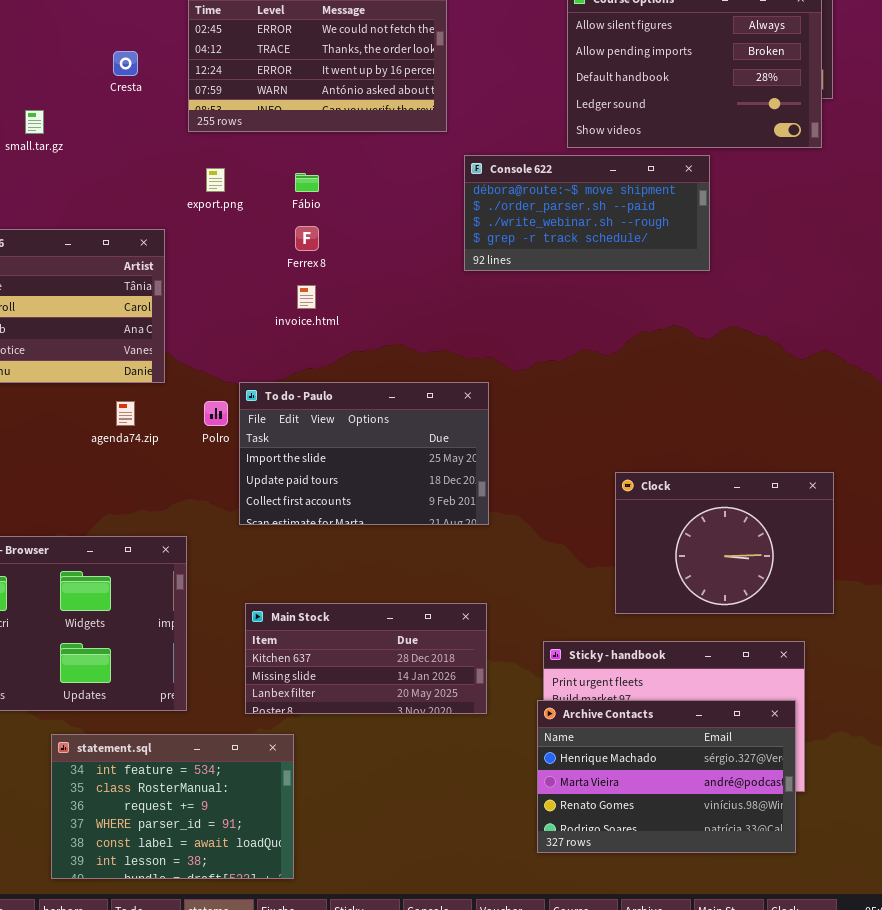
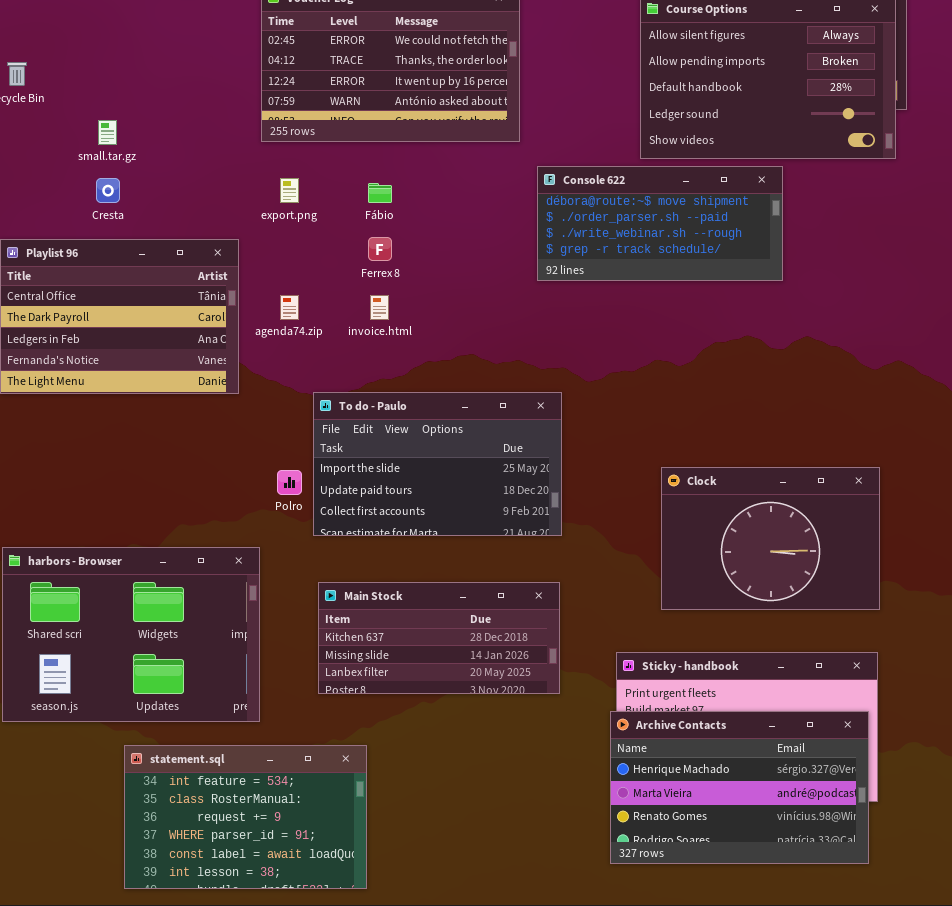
Cresta: [113,51,138,76] -> [96,178,120,203], moved
agenda74.zip: [116,401,135,426] -> [280,295,299,320], moved
Polro: [204,401,228,426] -> [277,470,302,495], moved
Clock: [615,472,834,614] -> [661,467,880,610], moved
Main Stock: [245,603,487,714] -> [318,582,560,694], moved

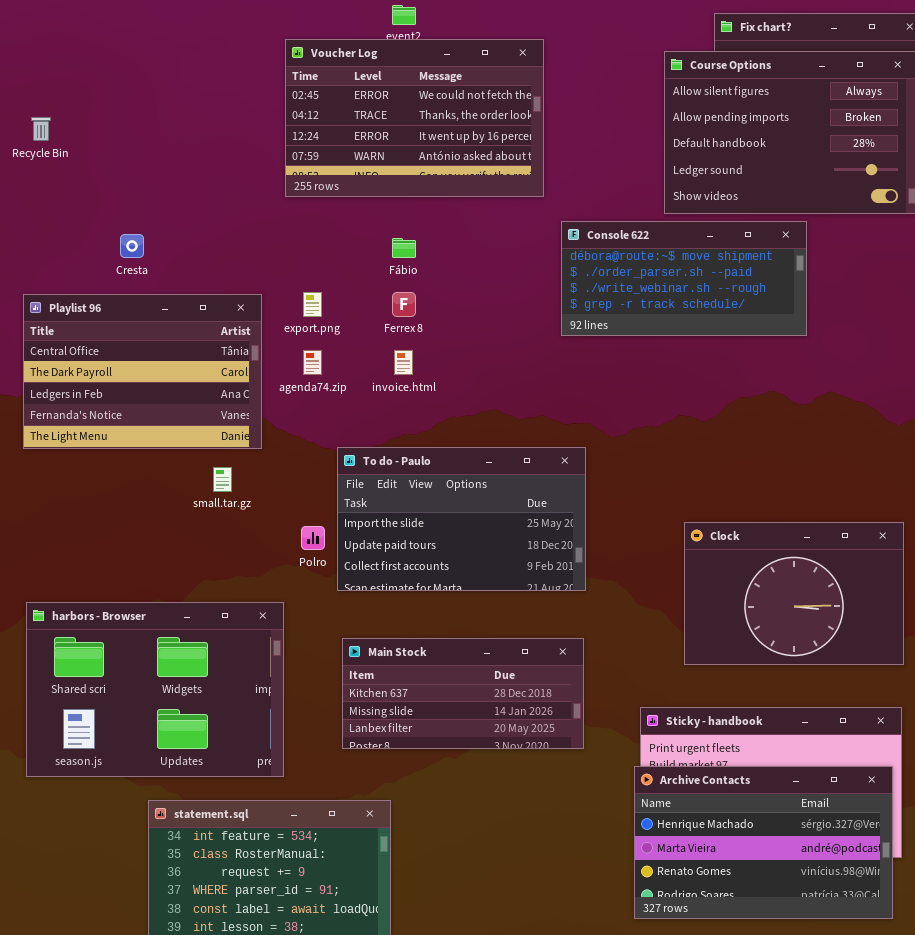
small.tar.gz: [98,120,117,145] -> [213,467,232,492], moved
export.png: [280,178,299,203] -> [303,292,322,317], moved

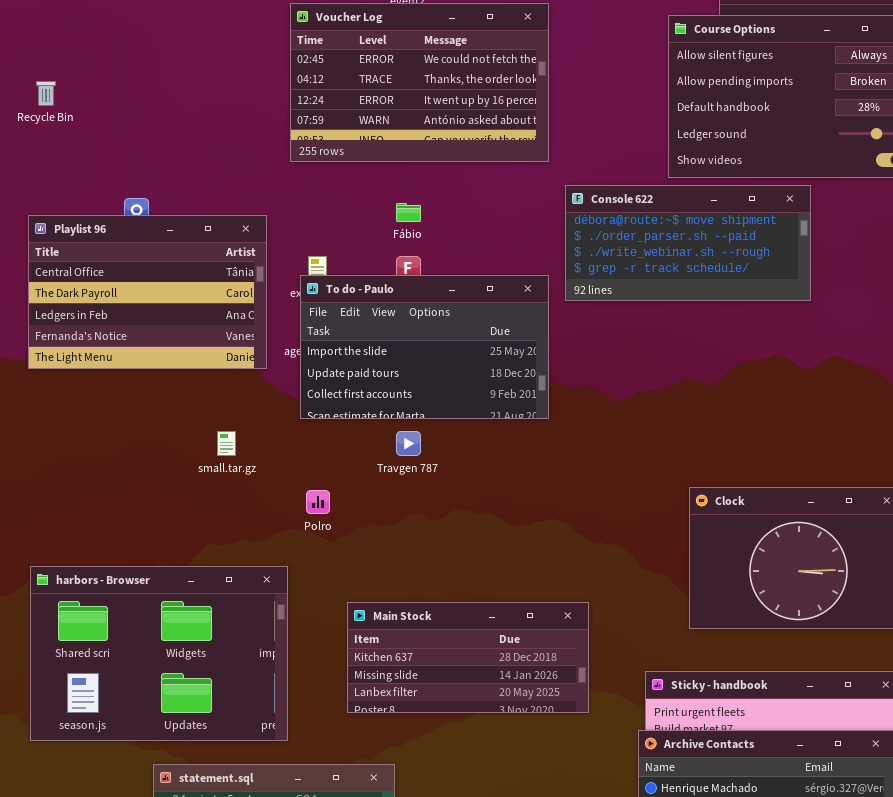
Playlist 96: [23,294,262,449] -> [28,215,267,369], moved
To do - Paulo: [337,447,586,591] -> [300,275,549,419], moved

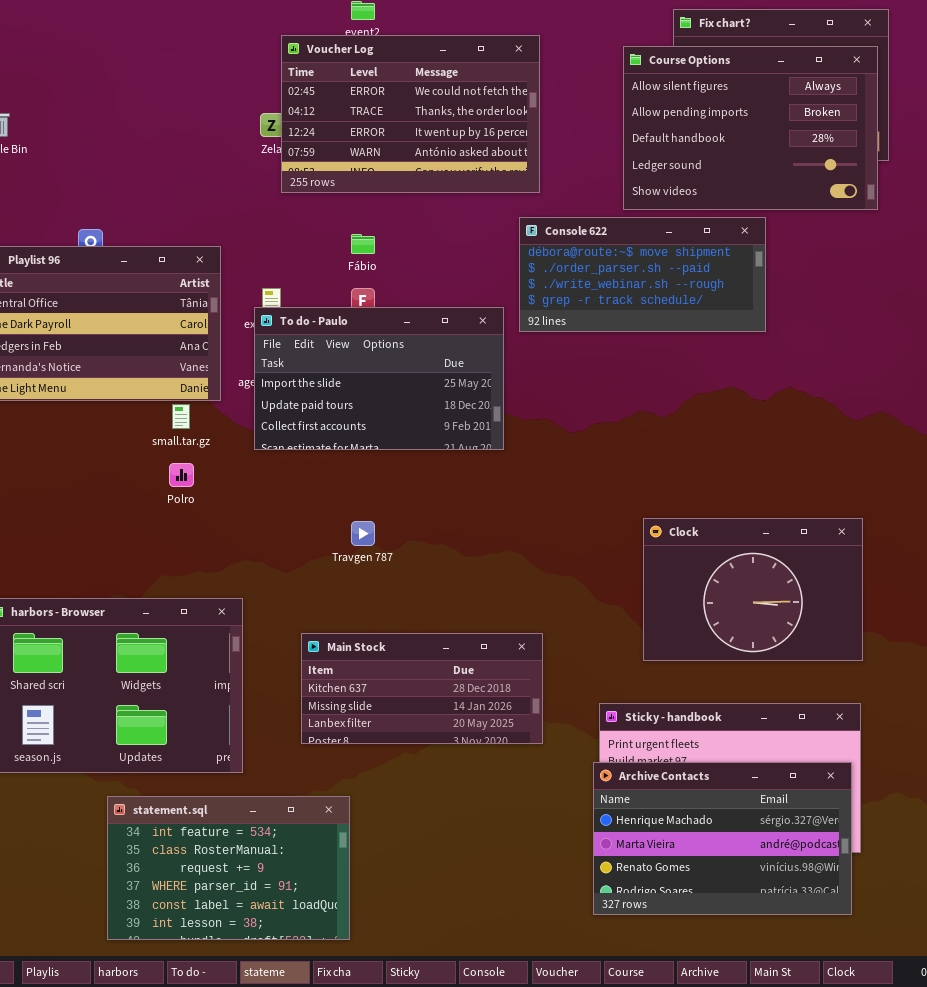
Voucher Log: [290,3,549,162] -> [281,35,540,193], moved
small.tar.gz: [217,431,236,456] -> [172,404,190,429], moved
Travgen 787: [396,431,421,456] -> [351,521,375,546], moved
Polro: [306,490,330,514] -> [169,463,194,487], moved

